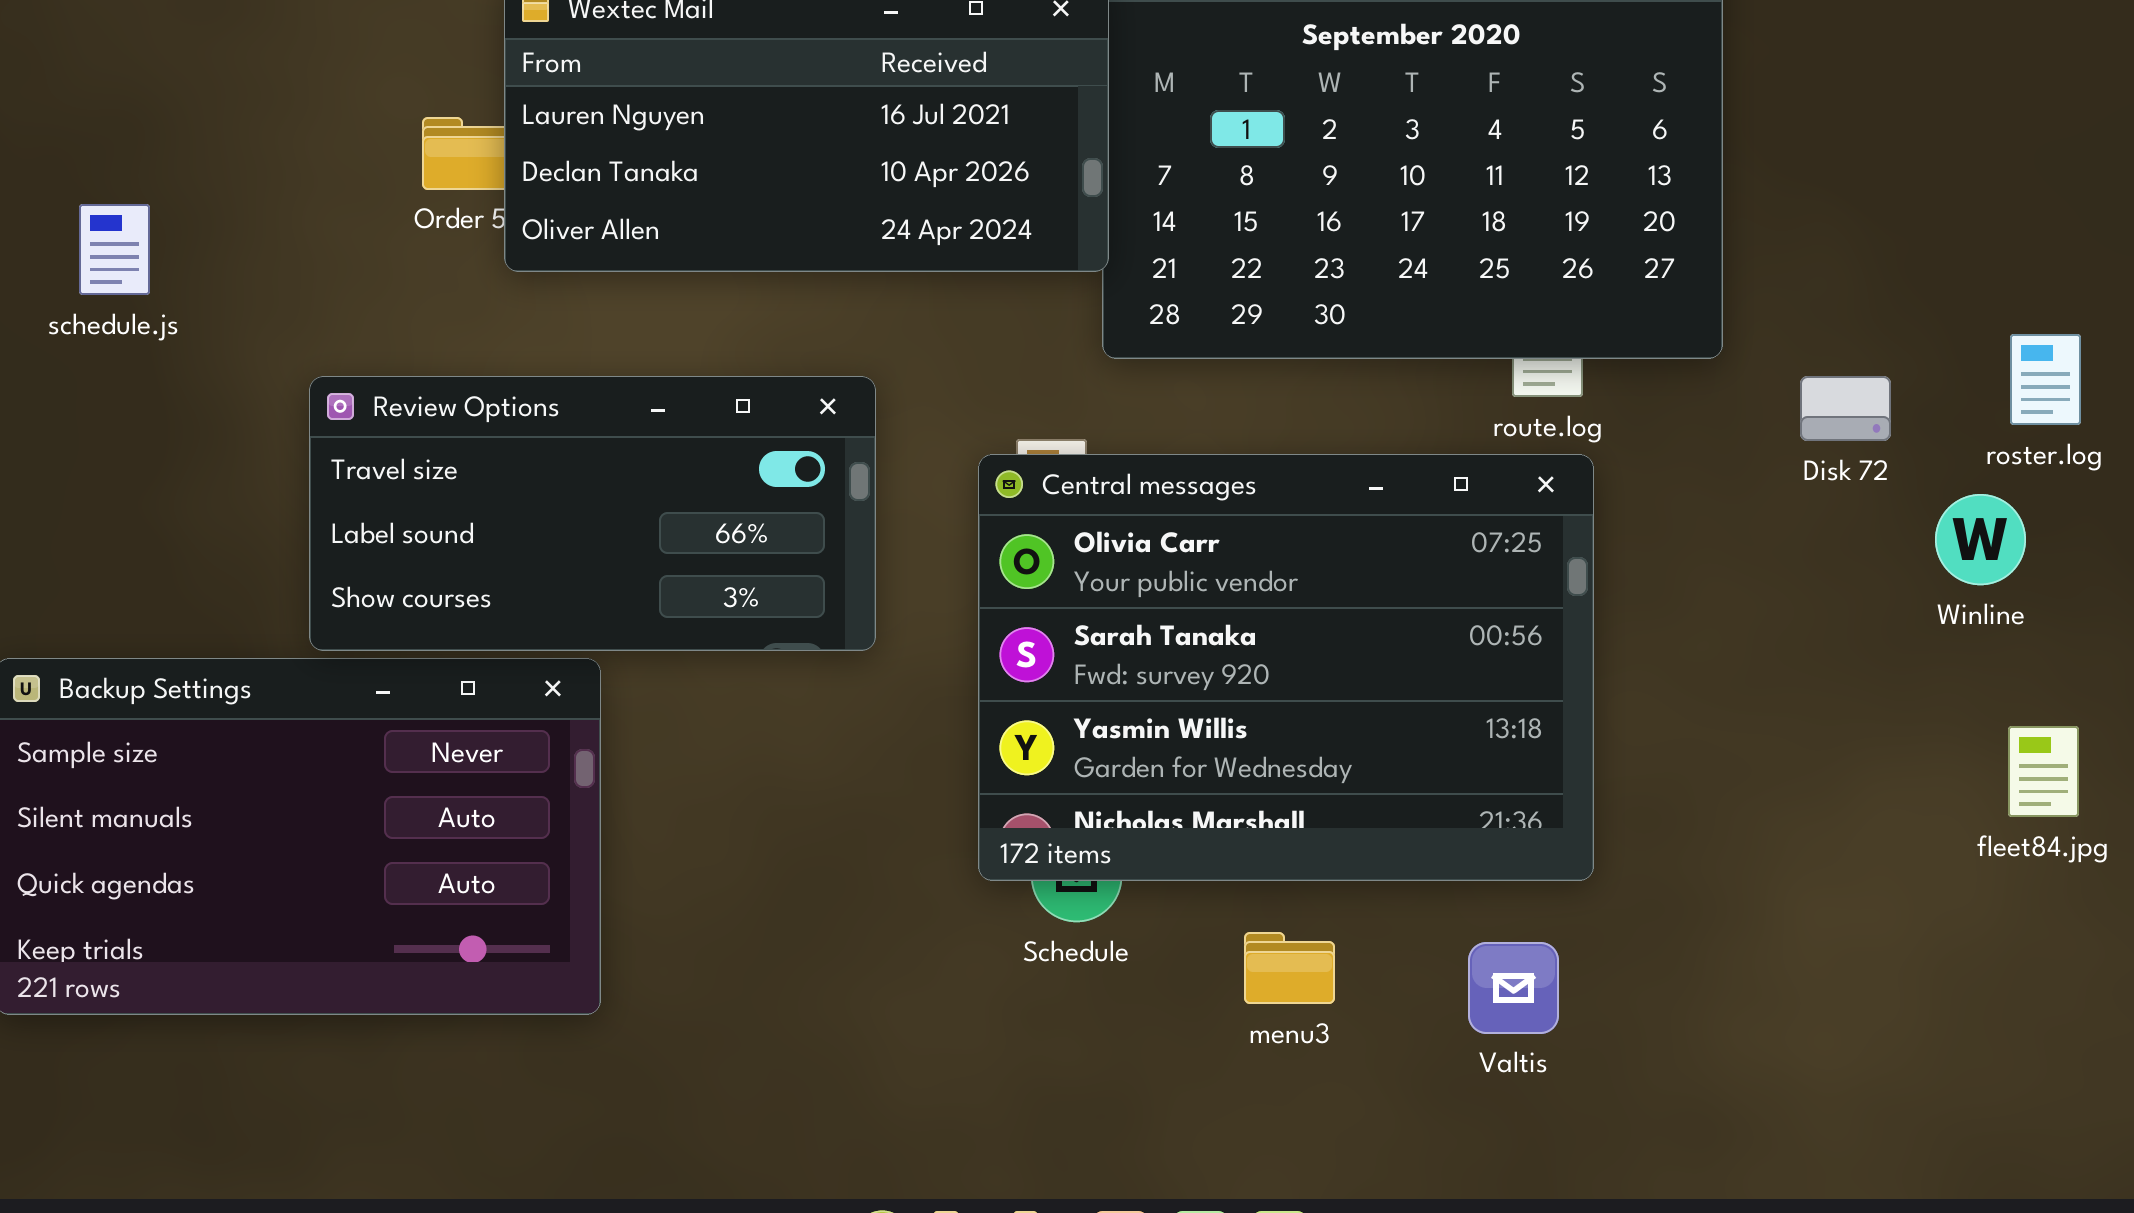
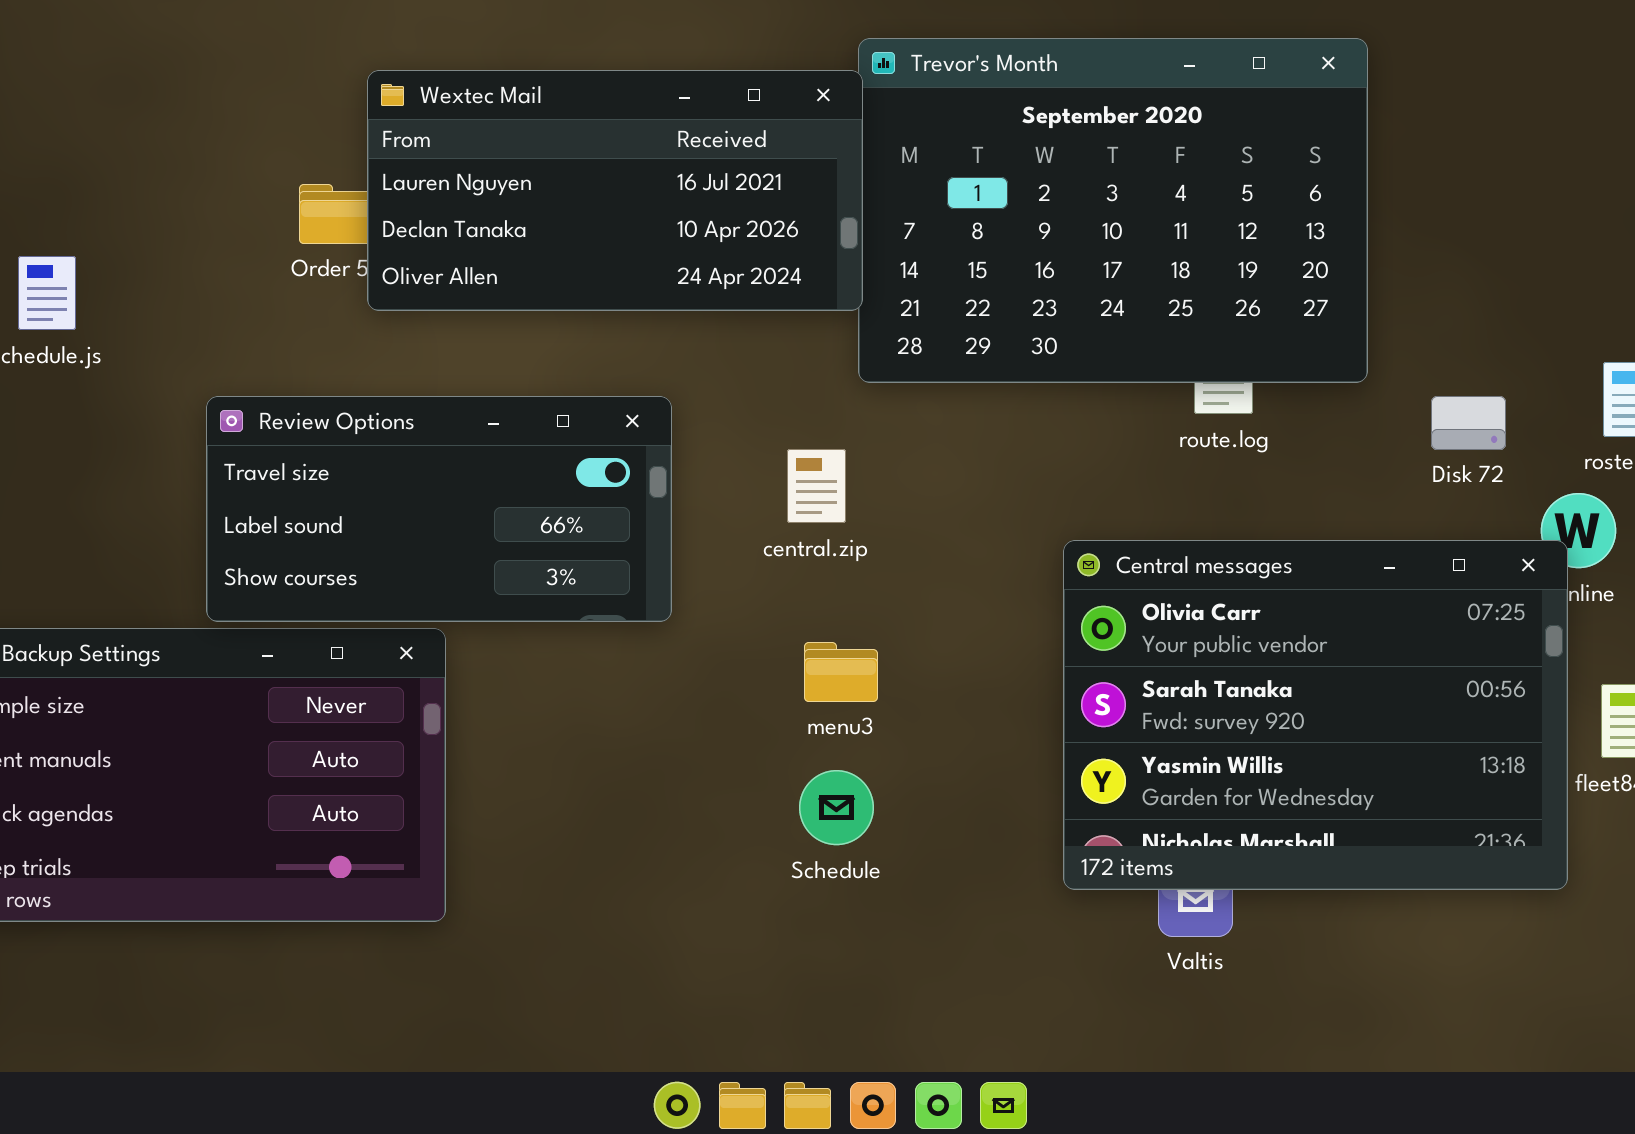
Central messages: [978,454,1594,881] -> [1063,540,1568,890], moved
menu3: [1244,932,1335,1004] -> [804,642,878,702], moved

